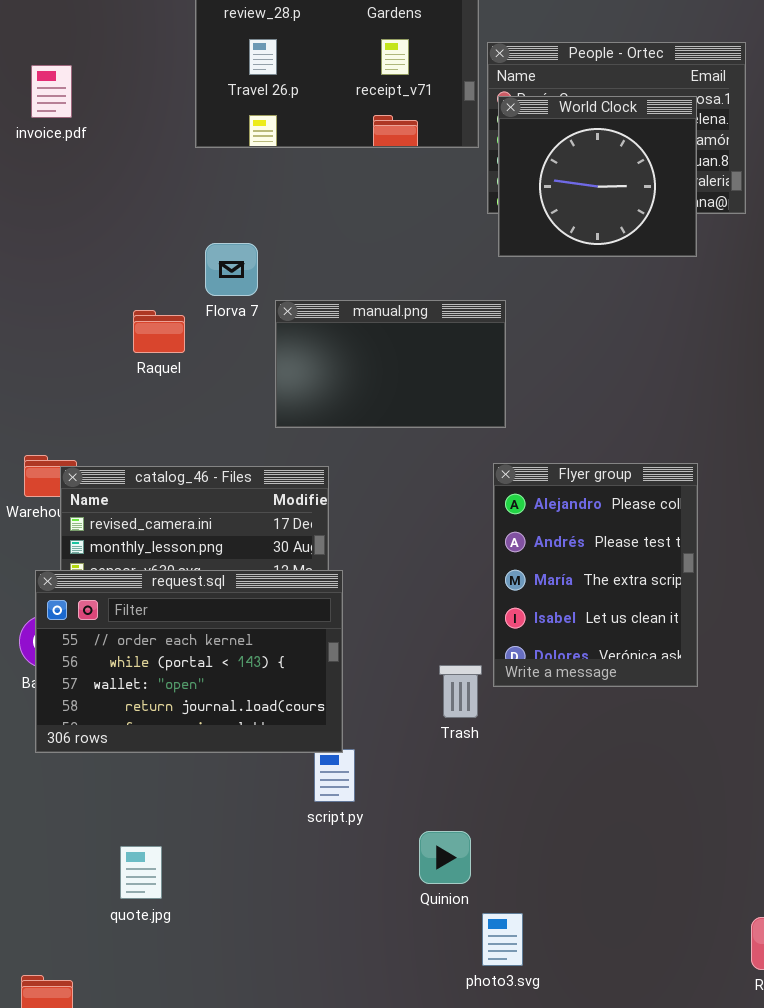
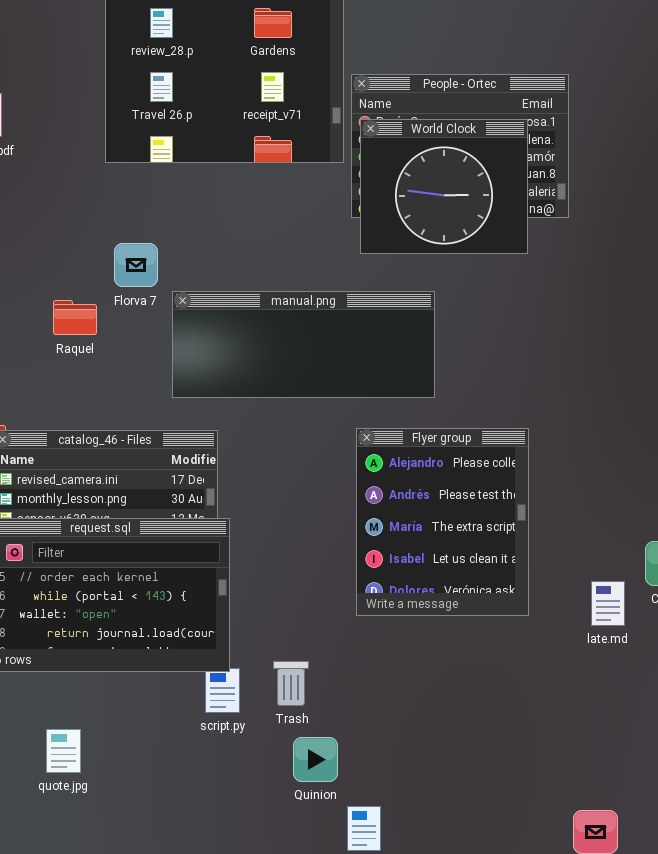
manual.png: [275,300,506,428] -> [172,291,435,398], resized
Trash: [439,665,482,718] -> [273,661,309,706], moved
quote.jpg: [120,846,162,899] -> [46,729,81,773], moved

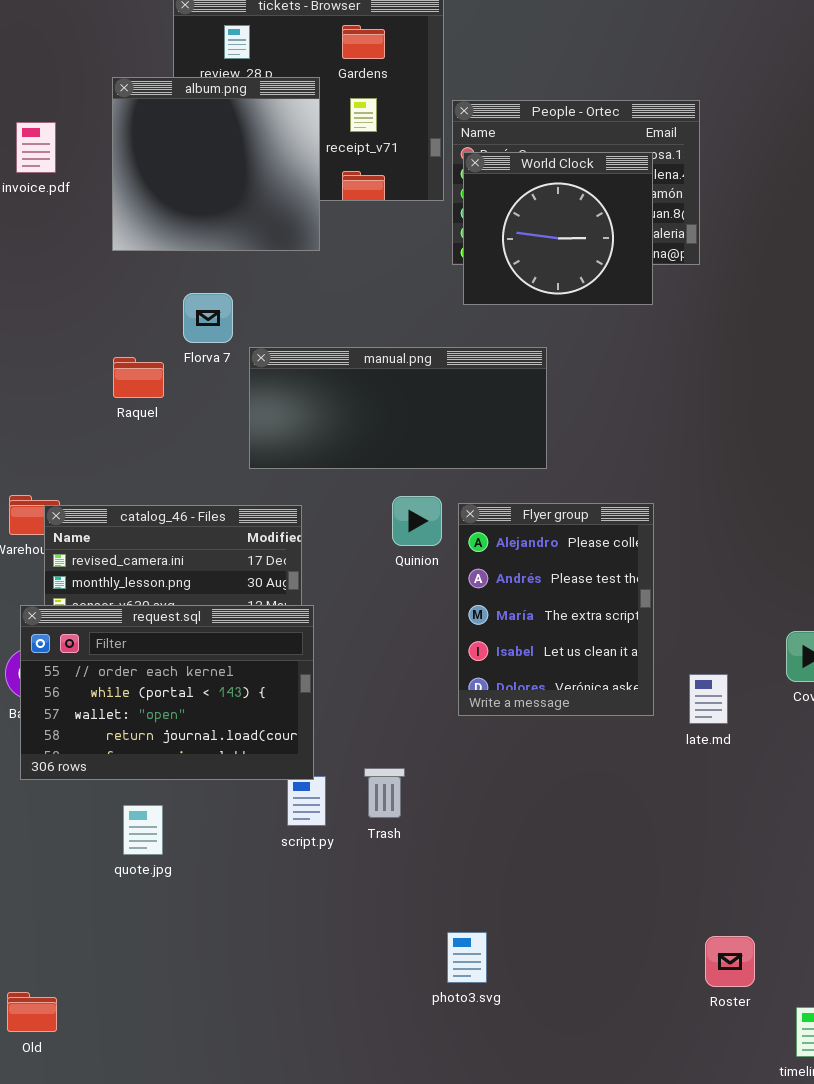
album.png: none -> [112,77,320,251], opened
late.md: [591,581,625,626] -> [689,674,728,724], moved
quote.jpg: [46,729,81,773] -> [123,805,163,855], moved
Quinion: [293,737,338,782] -> [392,496,442,546], moved

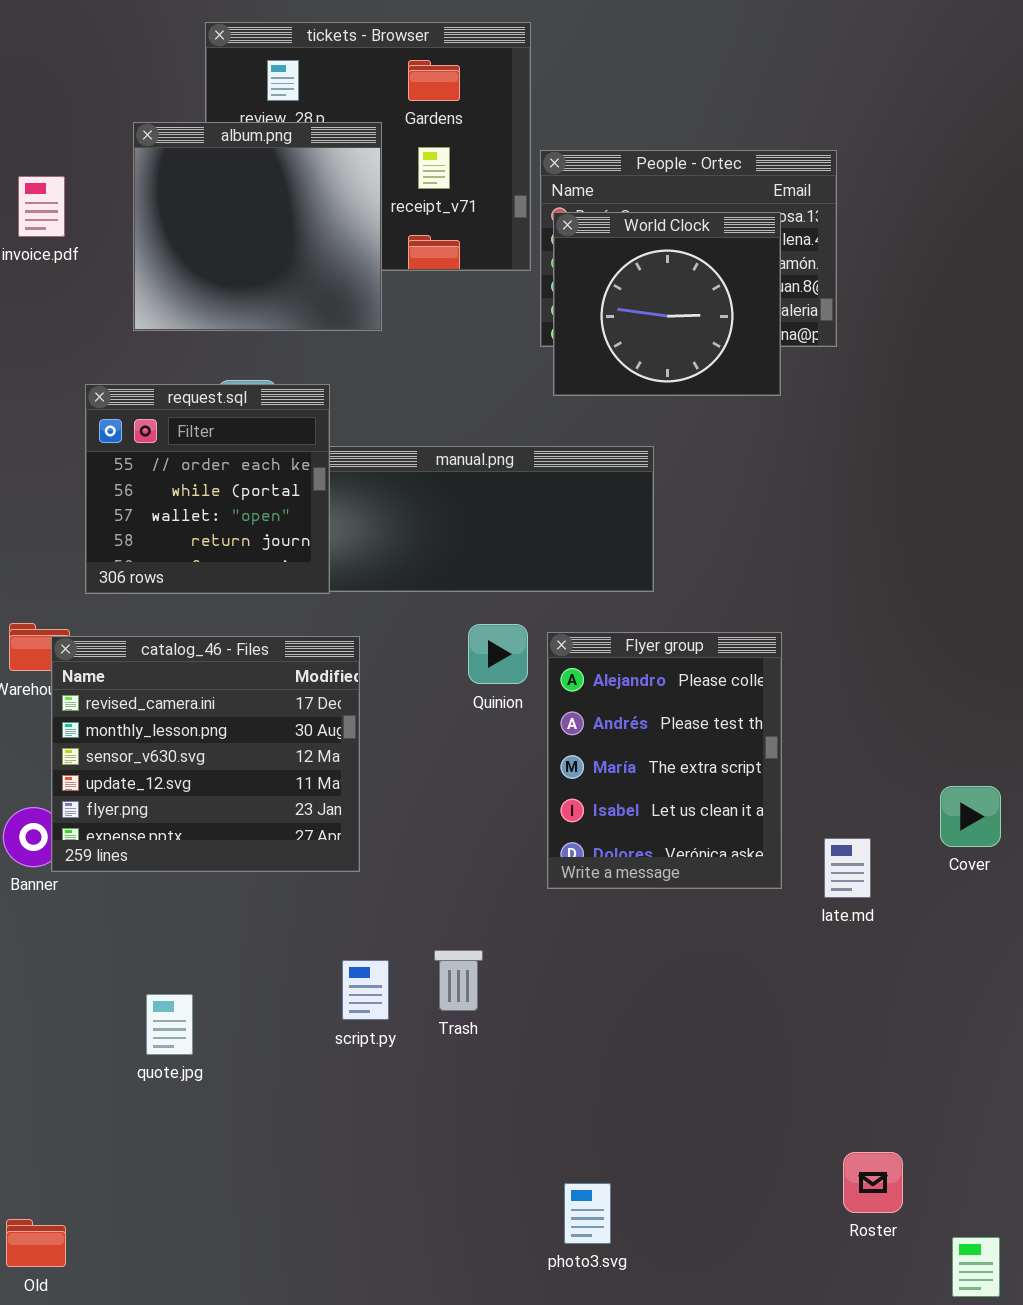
request.sql: [20,605,314,780] -> [85,384,330,594], moved, resized
photo3.svg: [447,932,487,983] -> [564,1183,611,1244], moved

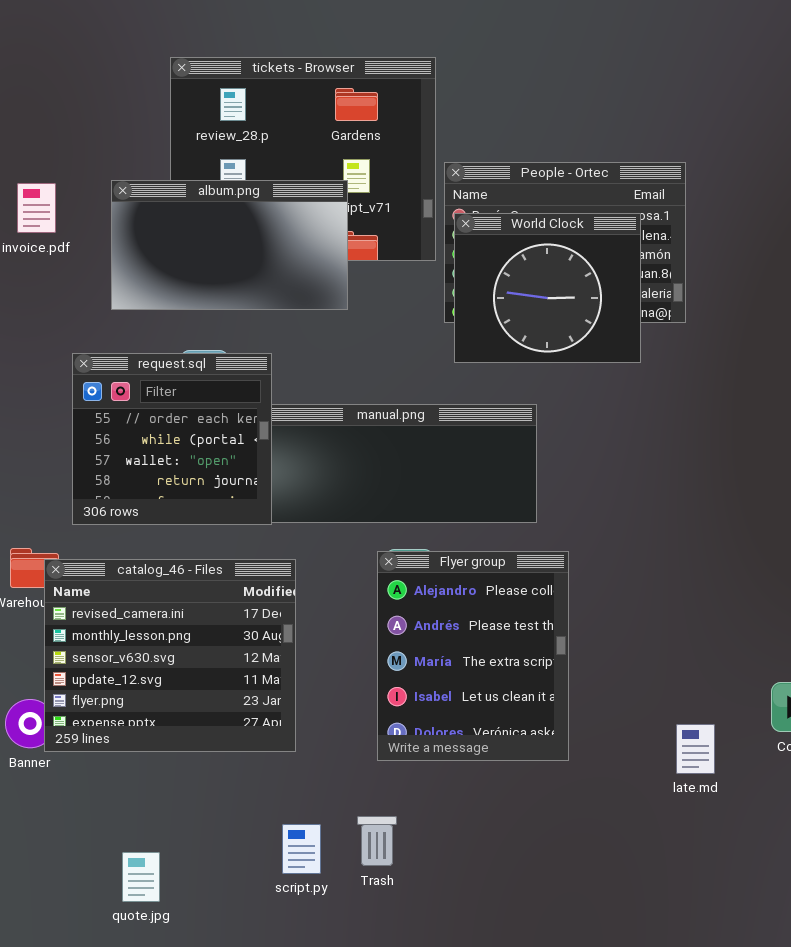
album.png: [133,122,382,331] -> [111,180,348,310], resized
Flyer group: [547,632,782,889] -> [377,551,569,761], moved

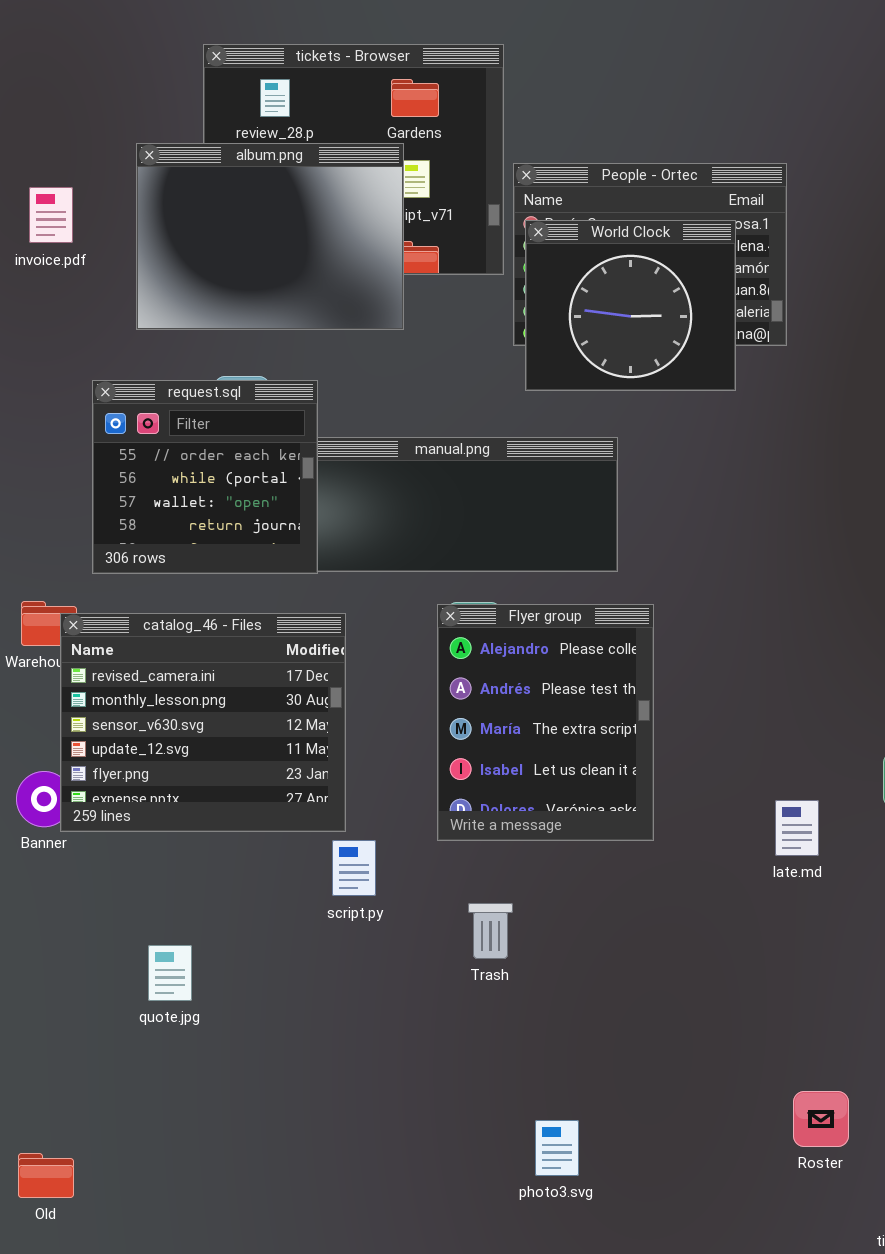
album.png: [111,180,348,310] -> [136,143,404,330], resized
Trash: [357,816,397,866] -> [468,903,513,959], moved
script.py: [282,824,321,874] -> [332,840,376,896], moved

